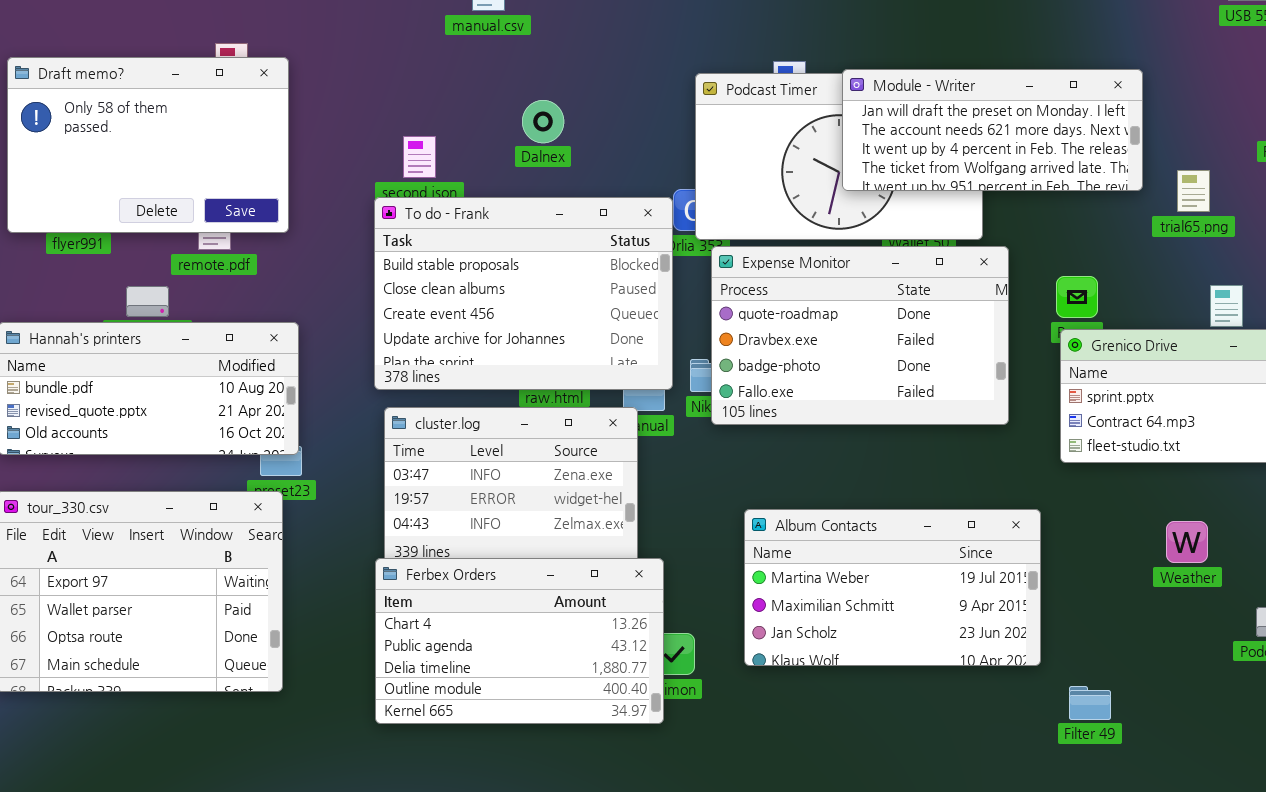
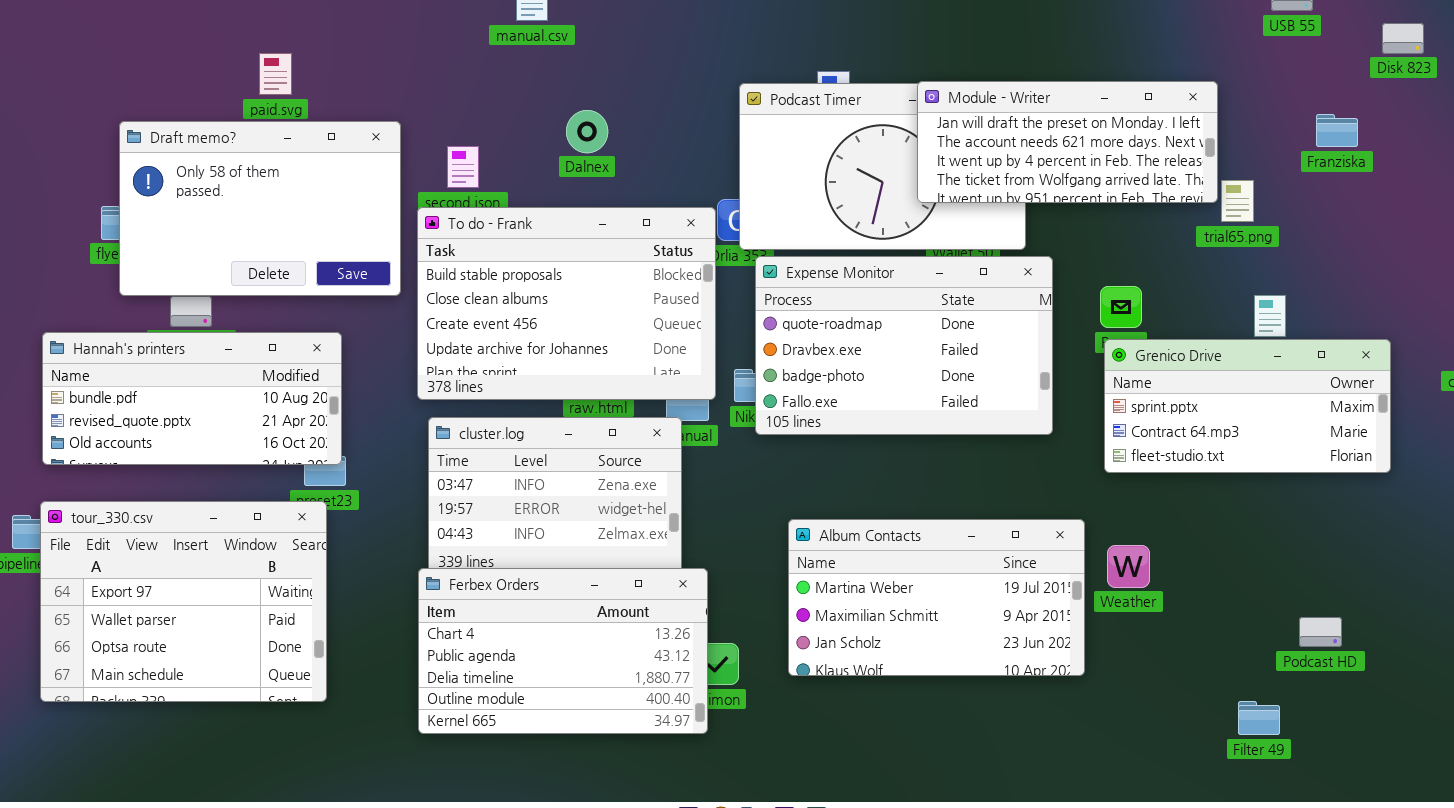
Draft memo?: [7,57,289,233] -> [119,121,401,296], moved
Module - Writer: [842,69,1143,191] -> [917,81,1218,203], moved
Weather: [1166,521,1208,563] -> [1107,545,1150,588], moved
Filter 49: [1069,686,1111,720] -> [1238,701,1280,735], moved

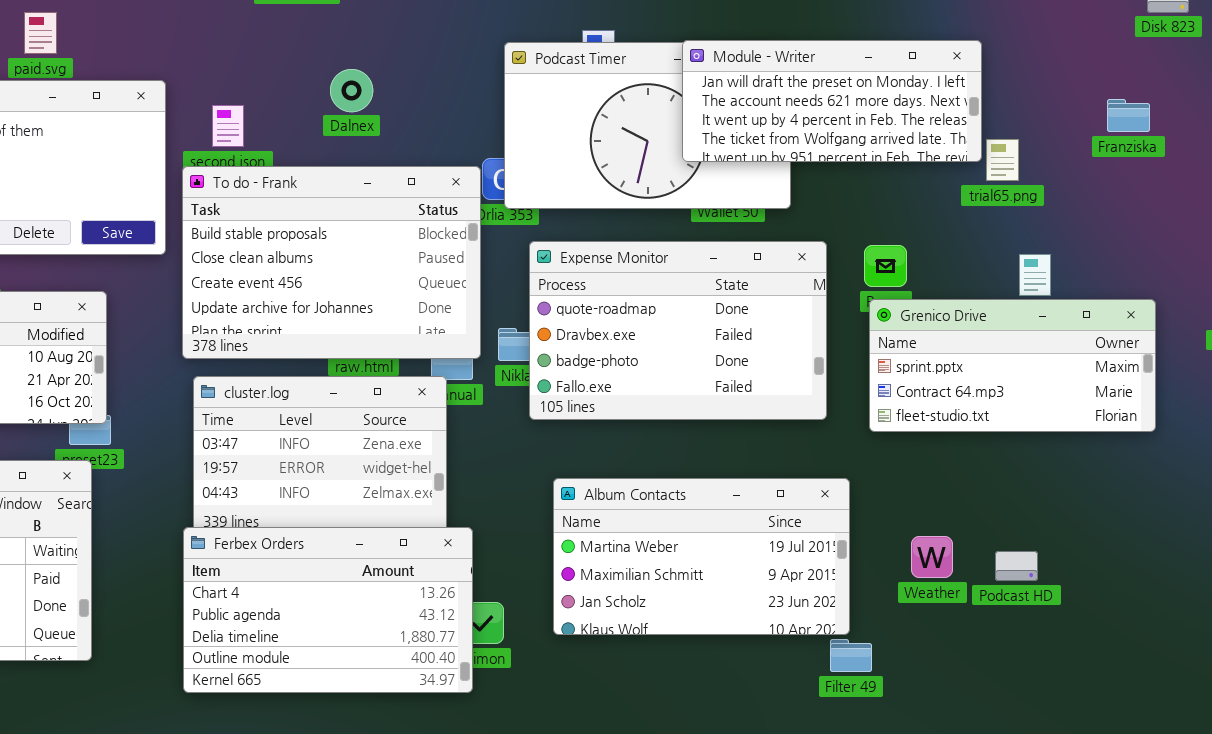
Franziska: [1316,114,1358,147] -> [1107,99,1150,132], moved
Expense Monitor: [755,256,1053,435] -> [529,241,827,420], moved
Weather: [1107,545,1150,588] -> [911,536,953,578], moved
Podcast HD: [1299,617,1342,647] -> [995,551,1038,581], moved
Filter 49: [1238,701,1280,735] -> [830,639,872,672], moved

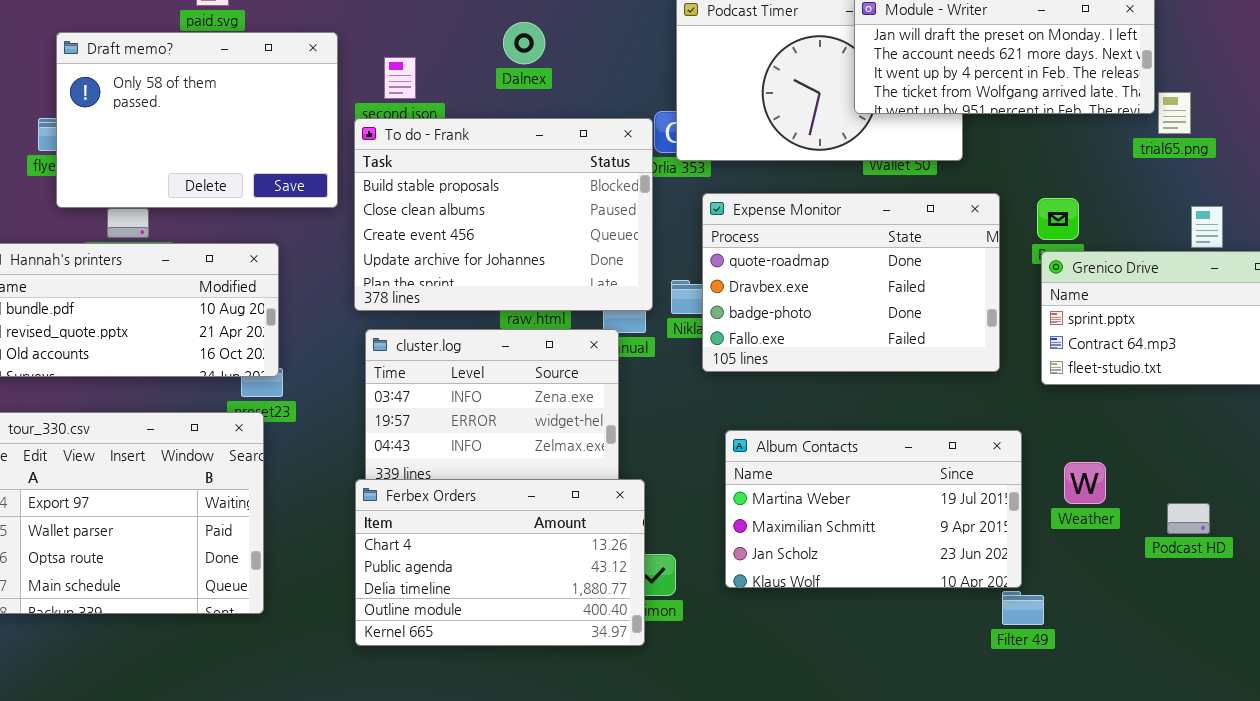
Weather: [911,536,953,578] -> [1064,462,1106,504], moved

